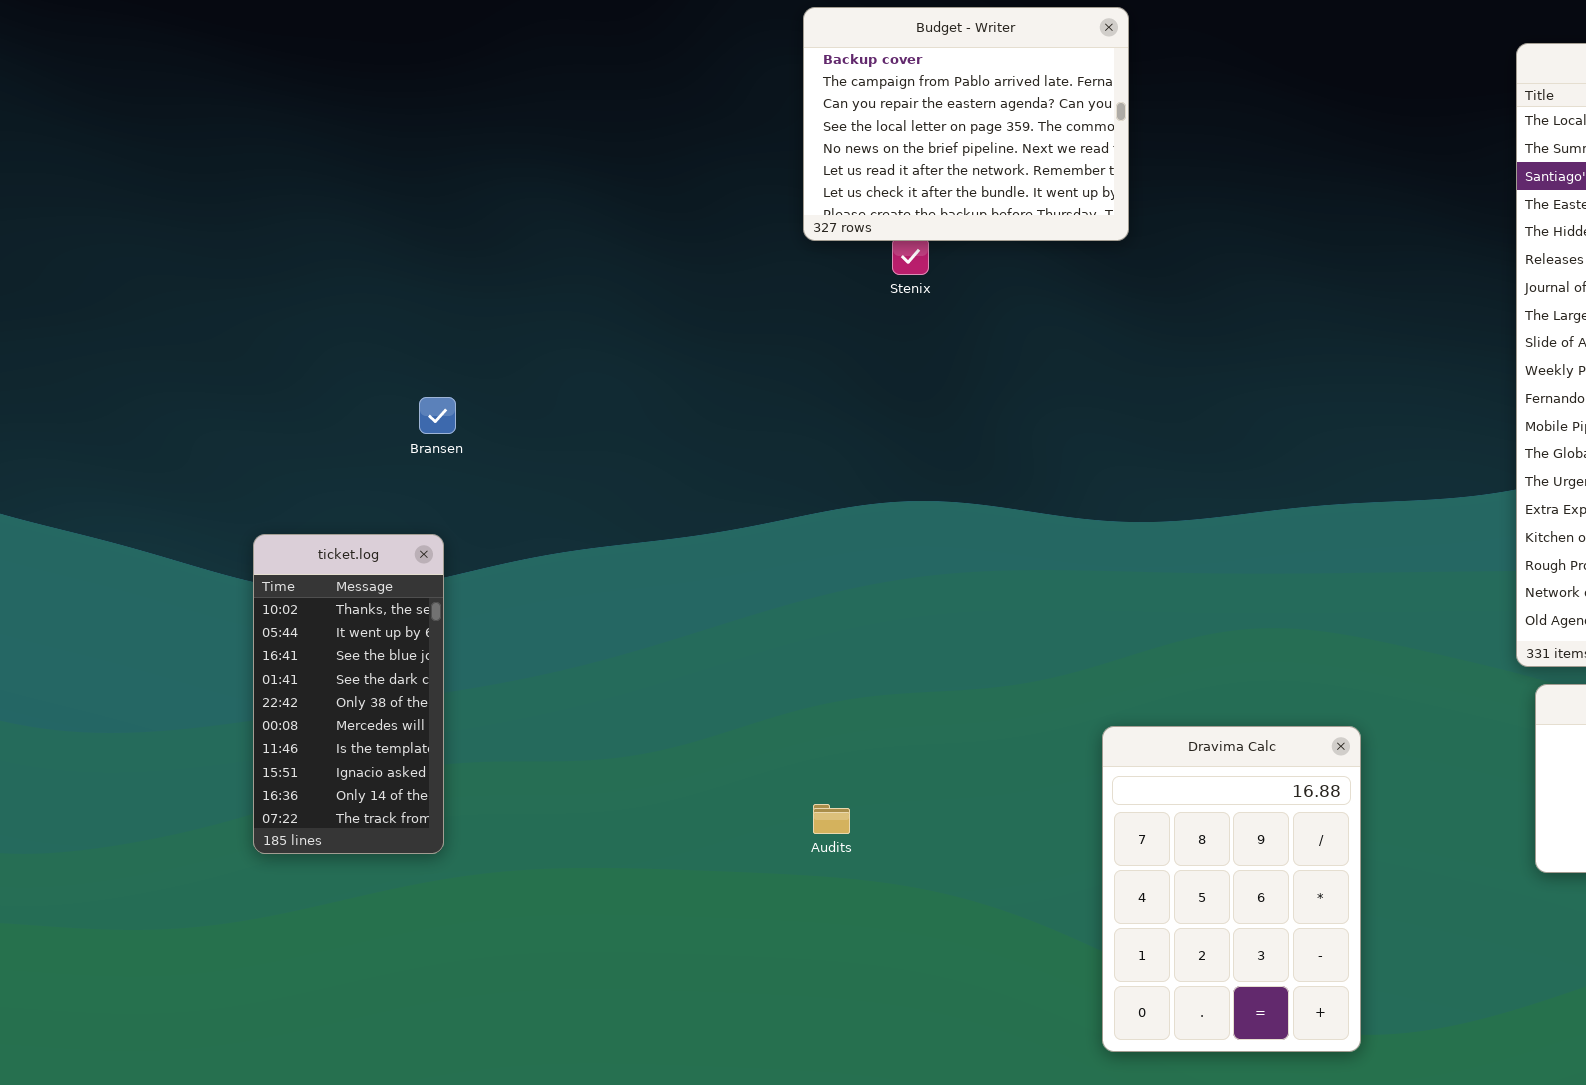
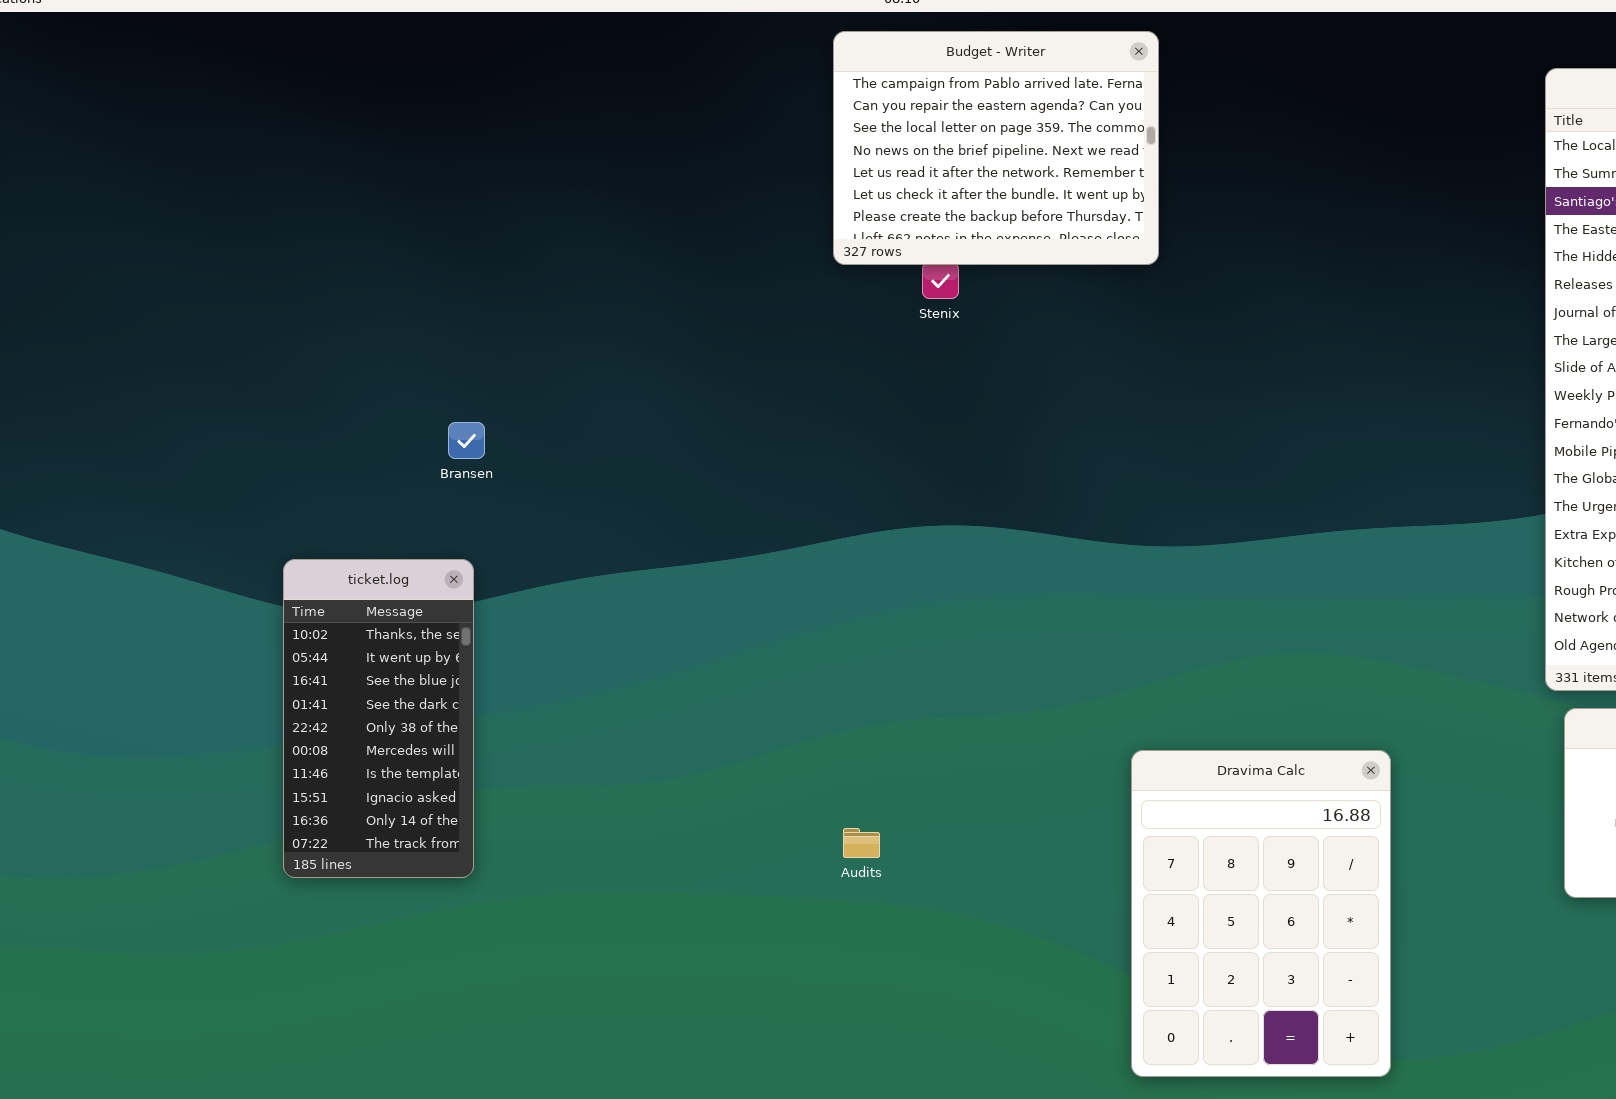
Budget - Writer: [803,7,1129,241] -> [833,31,1159,265], scrolled down 1 row

